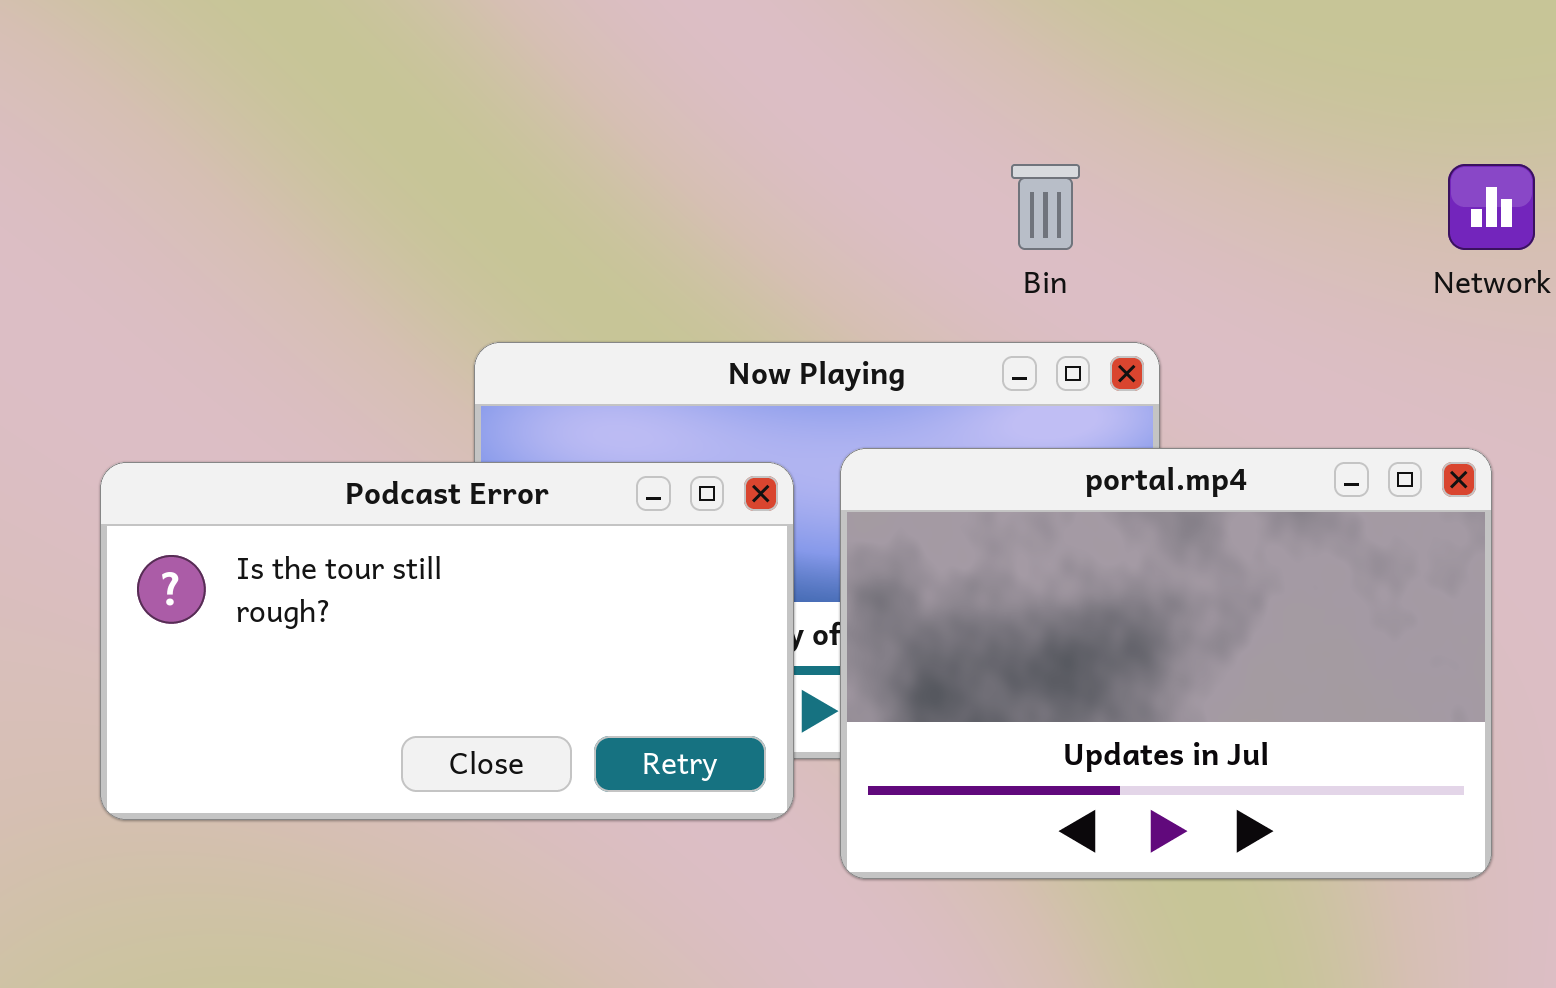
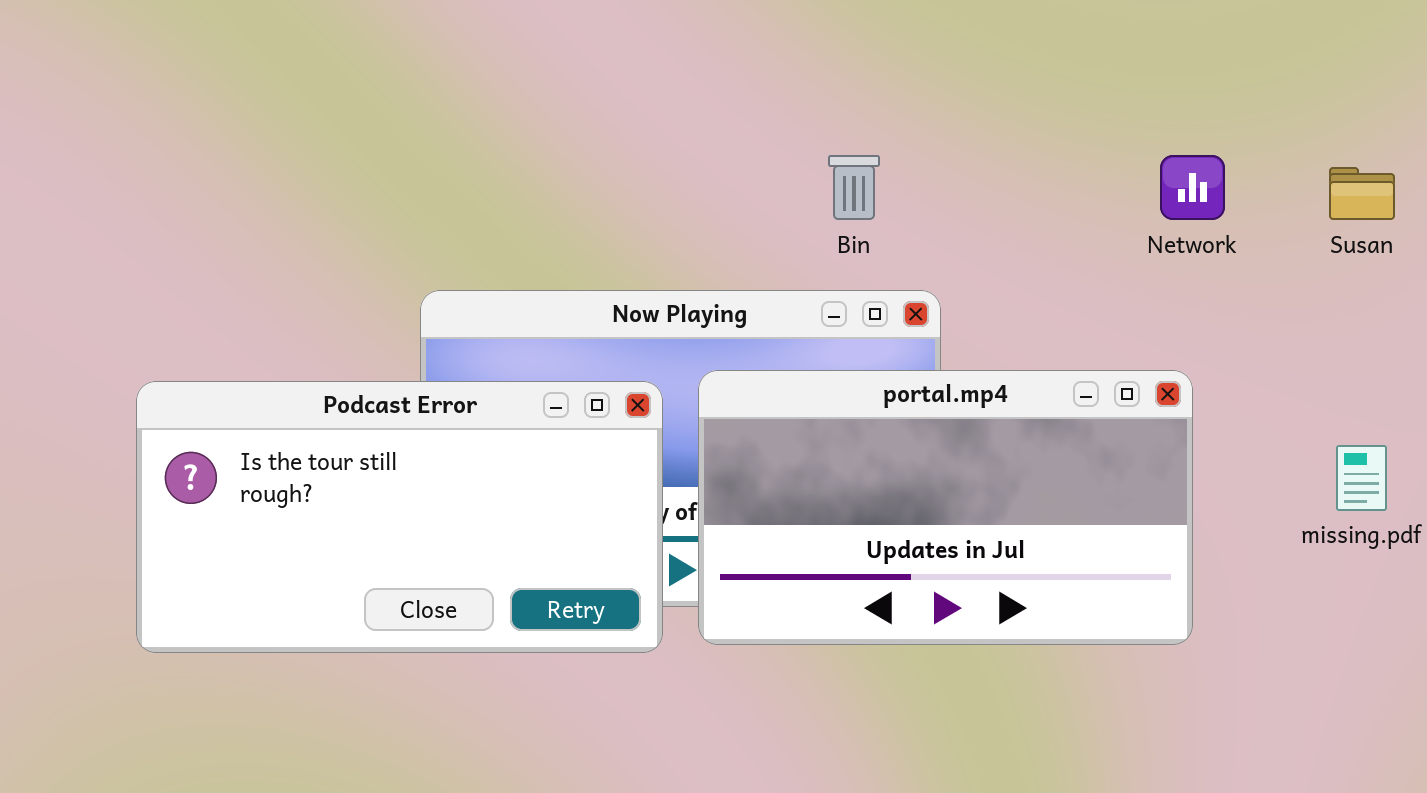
portal.mp4: [840,448,1492,879] -> [698,370,1193,645], resized

